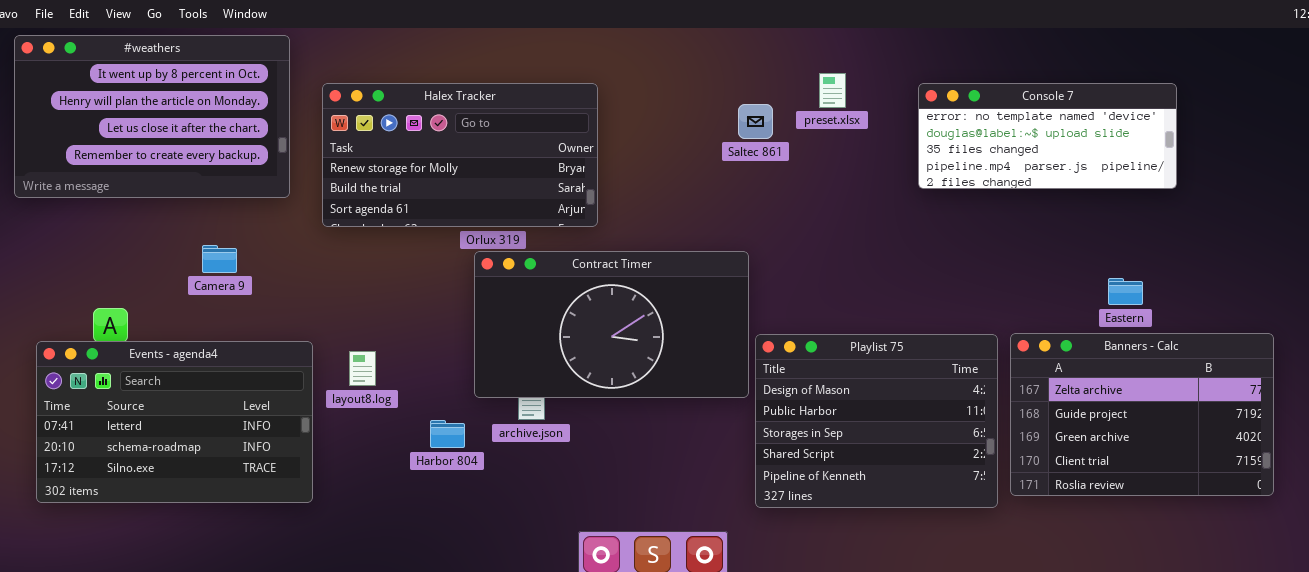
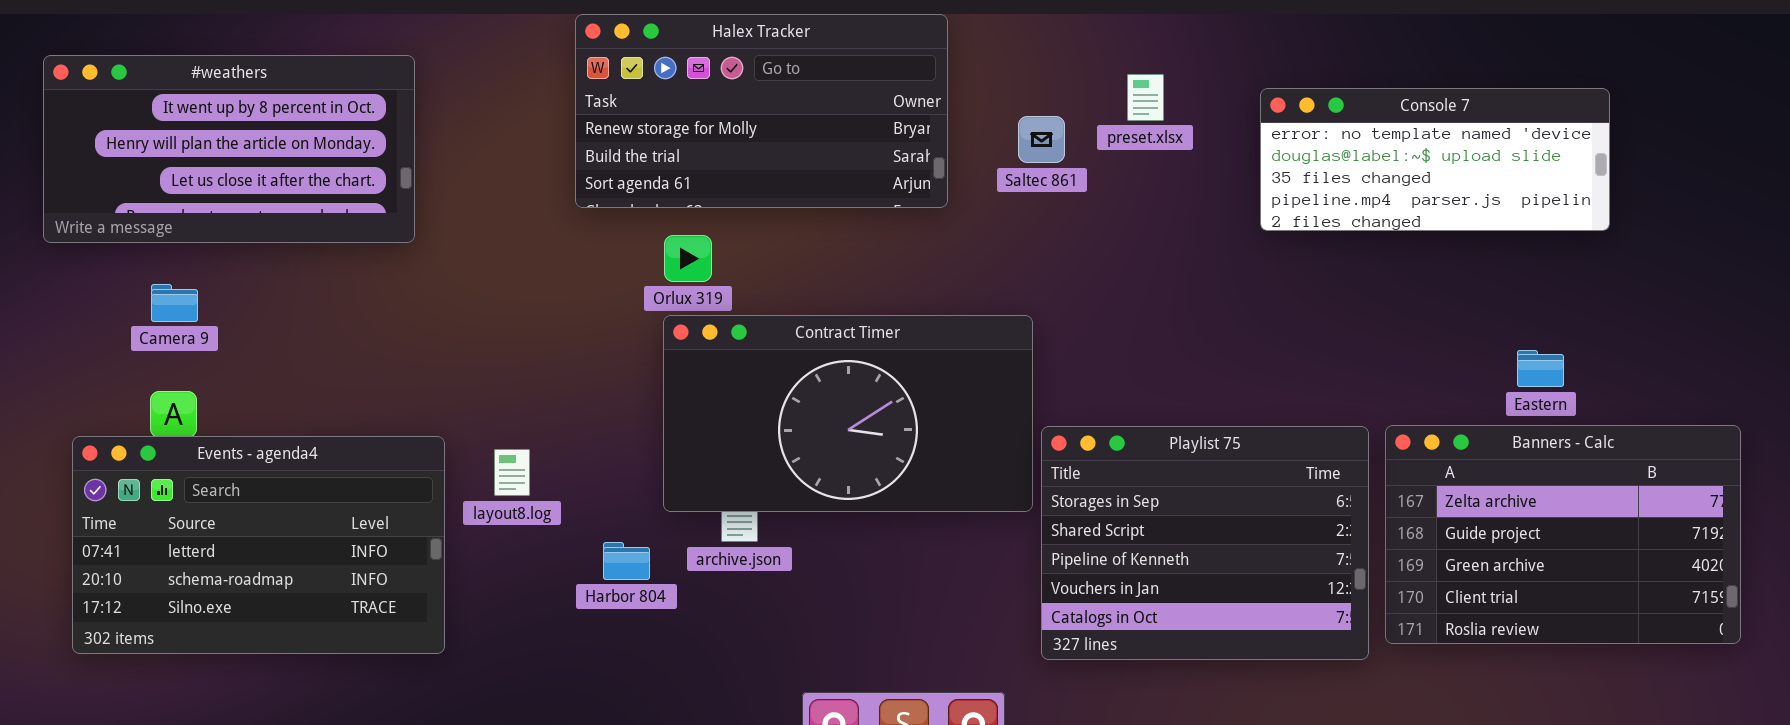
#weathers: [14,35,290,198] -> [43,55,415,243], resized
Halex Tracker: [322,83,598,227] -> [575,14,948,208], moved
Camera 9: [202,245,237,273] -> [151,284,198,322], moved
Playlist 75: [755,334,998,508] -> [1041,426,1369,660], scrolled down 2 rows

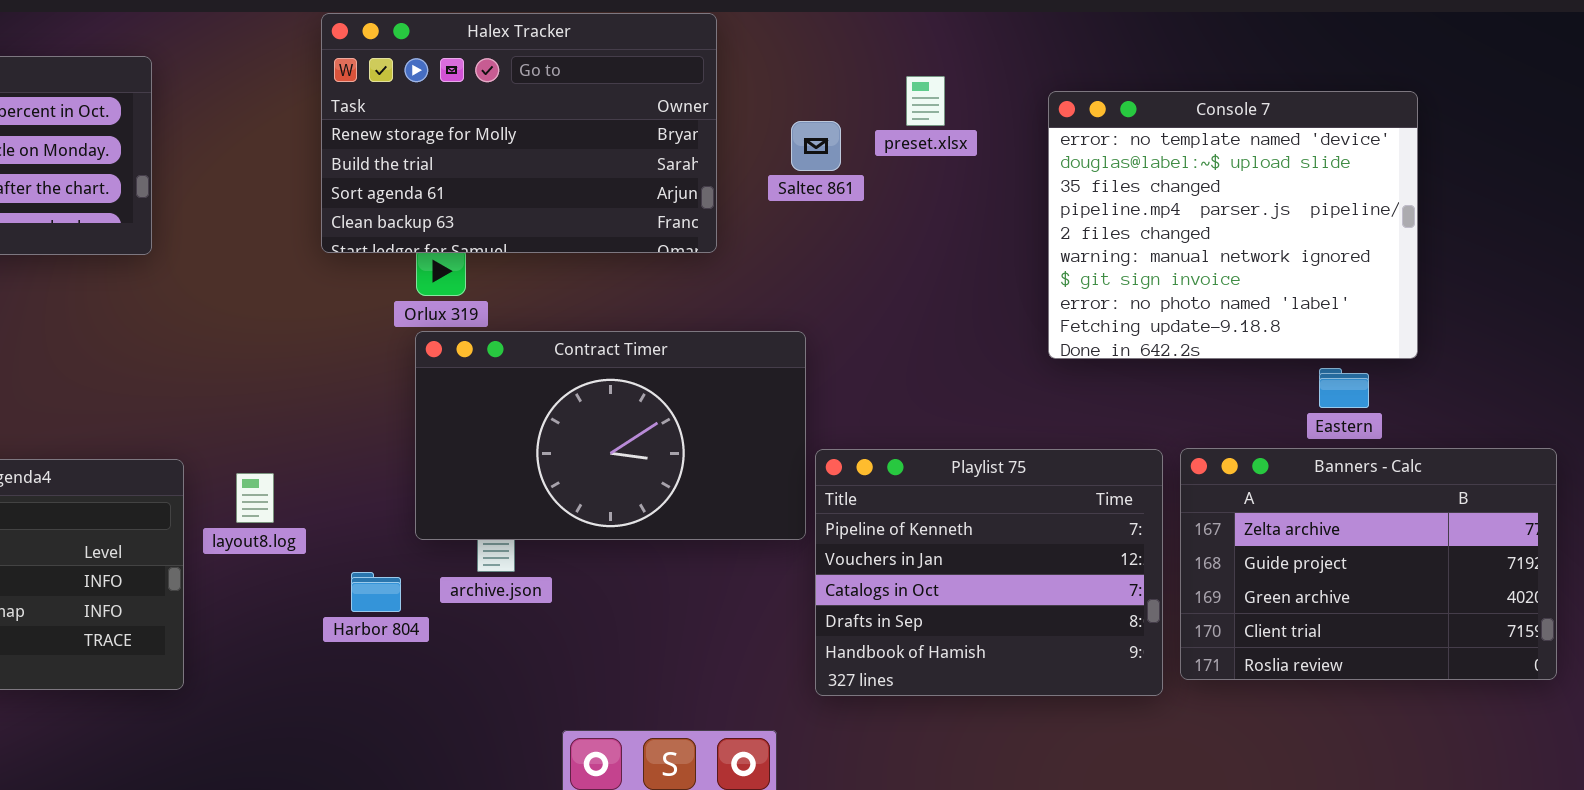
Halex Tracker: [575,14,948,208] -> [321,13,717,253], resized
Console 7: [1260,88,1610,231] -> [1048,91,1418,359], resized
Playlist 75: [1041,426,1369,660] -> [815,449,1163,696], scrolled down 2 rows

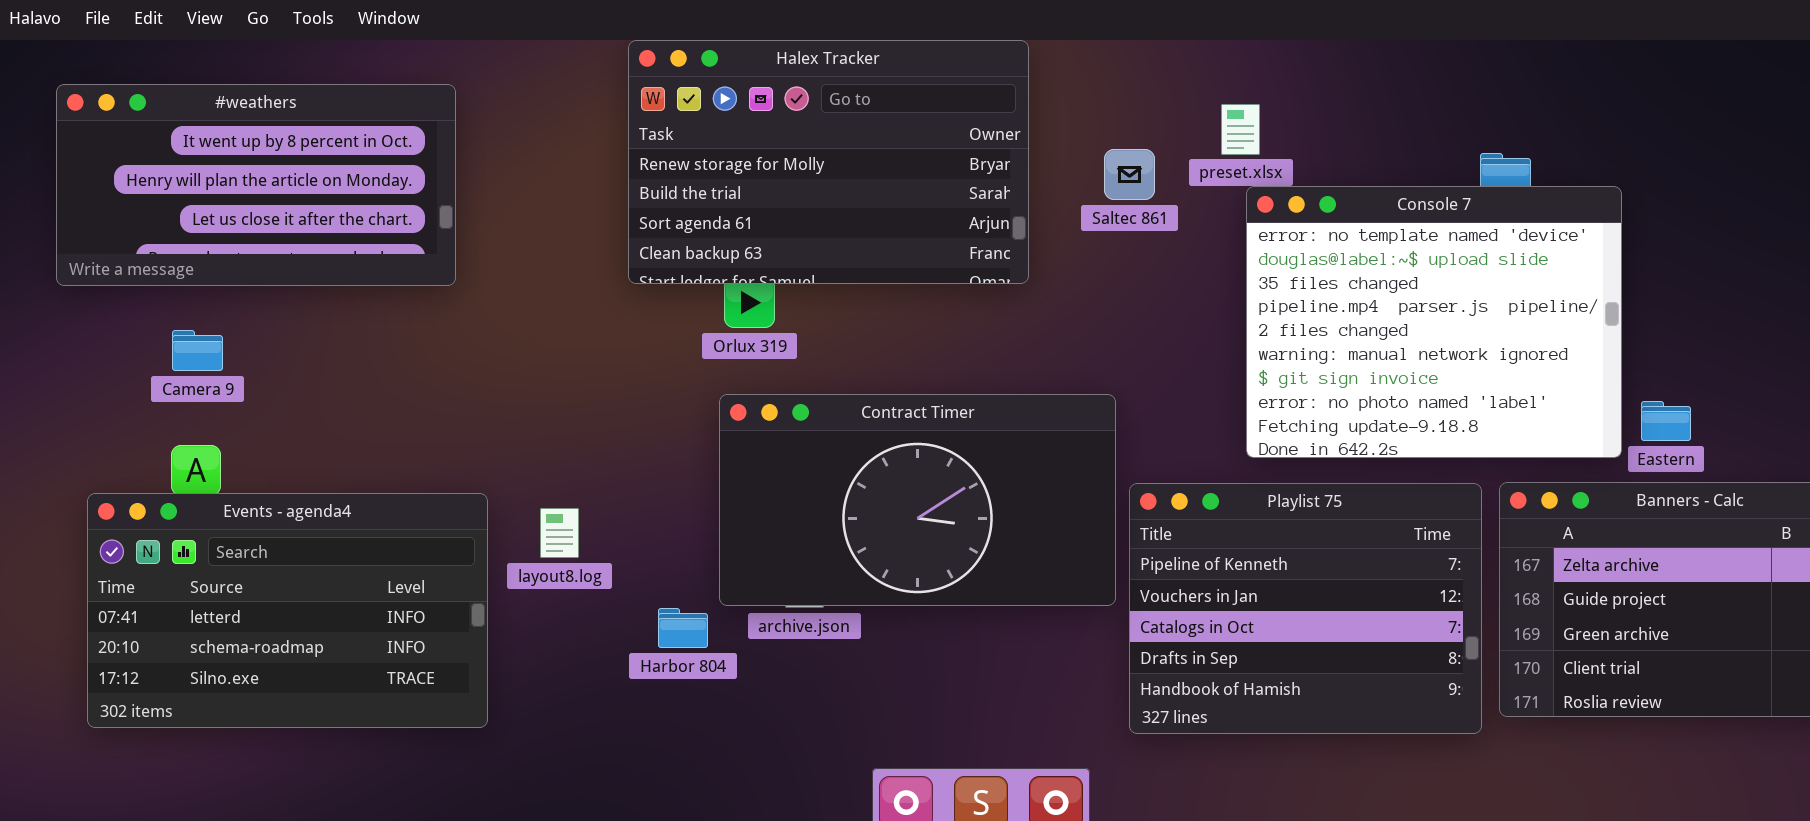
Console 7: [1048,91,1418,359] -> [1246,186,1622,458], moved
Contract Timer: [415,331,806,540] -> [719,394,1116,606], moved

